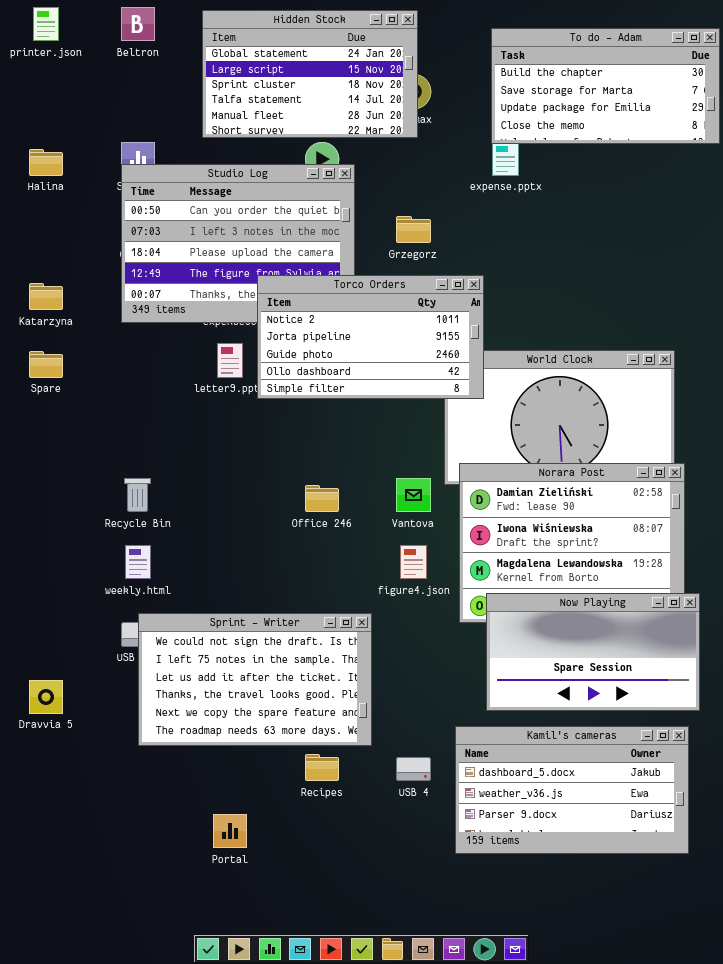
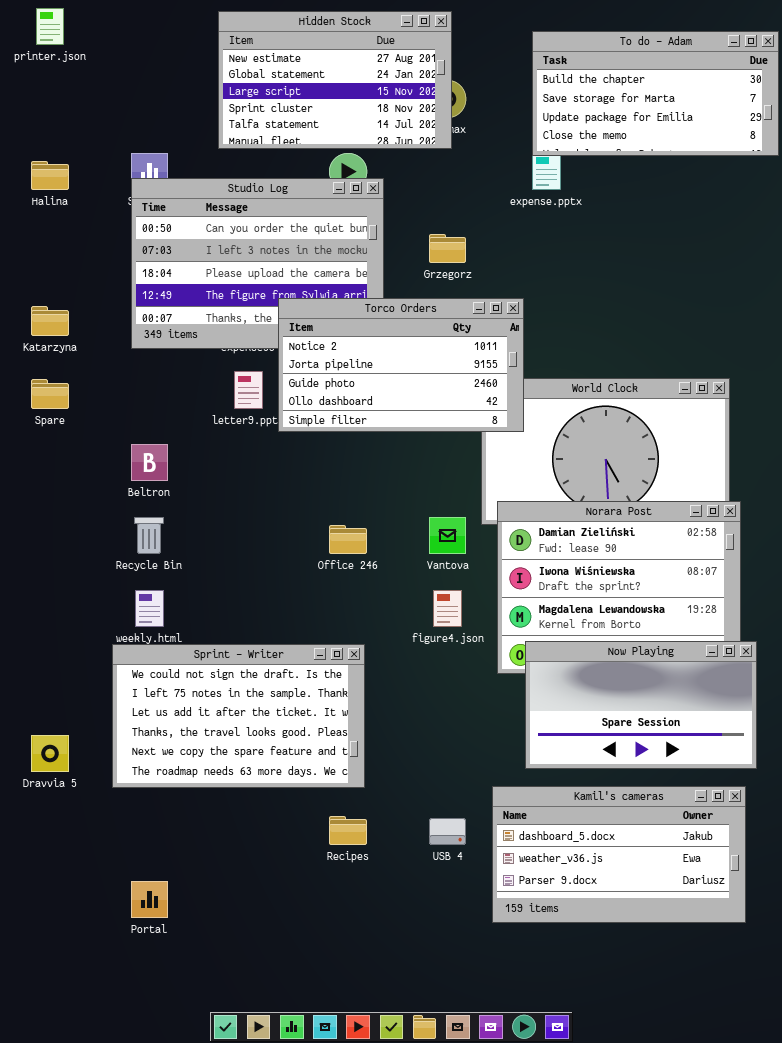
Beltron: [121,7,155,41] -> [131,444,168,481], moved
Hidden Stock: [202,10,418,138] -> [218,11,452,149], scrolled up 1 row
Sprint - Writer: [138,613,372,746] -> [112,644,365,788], moved
Portal: [213,814,247,848] -> [131,881,168,918], moved

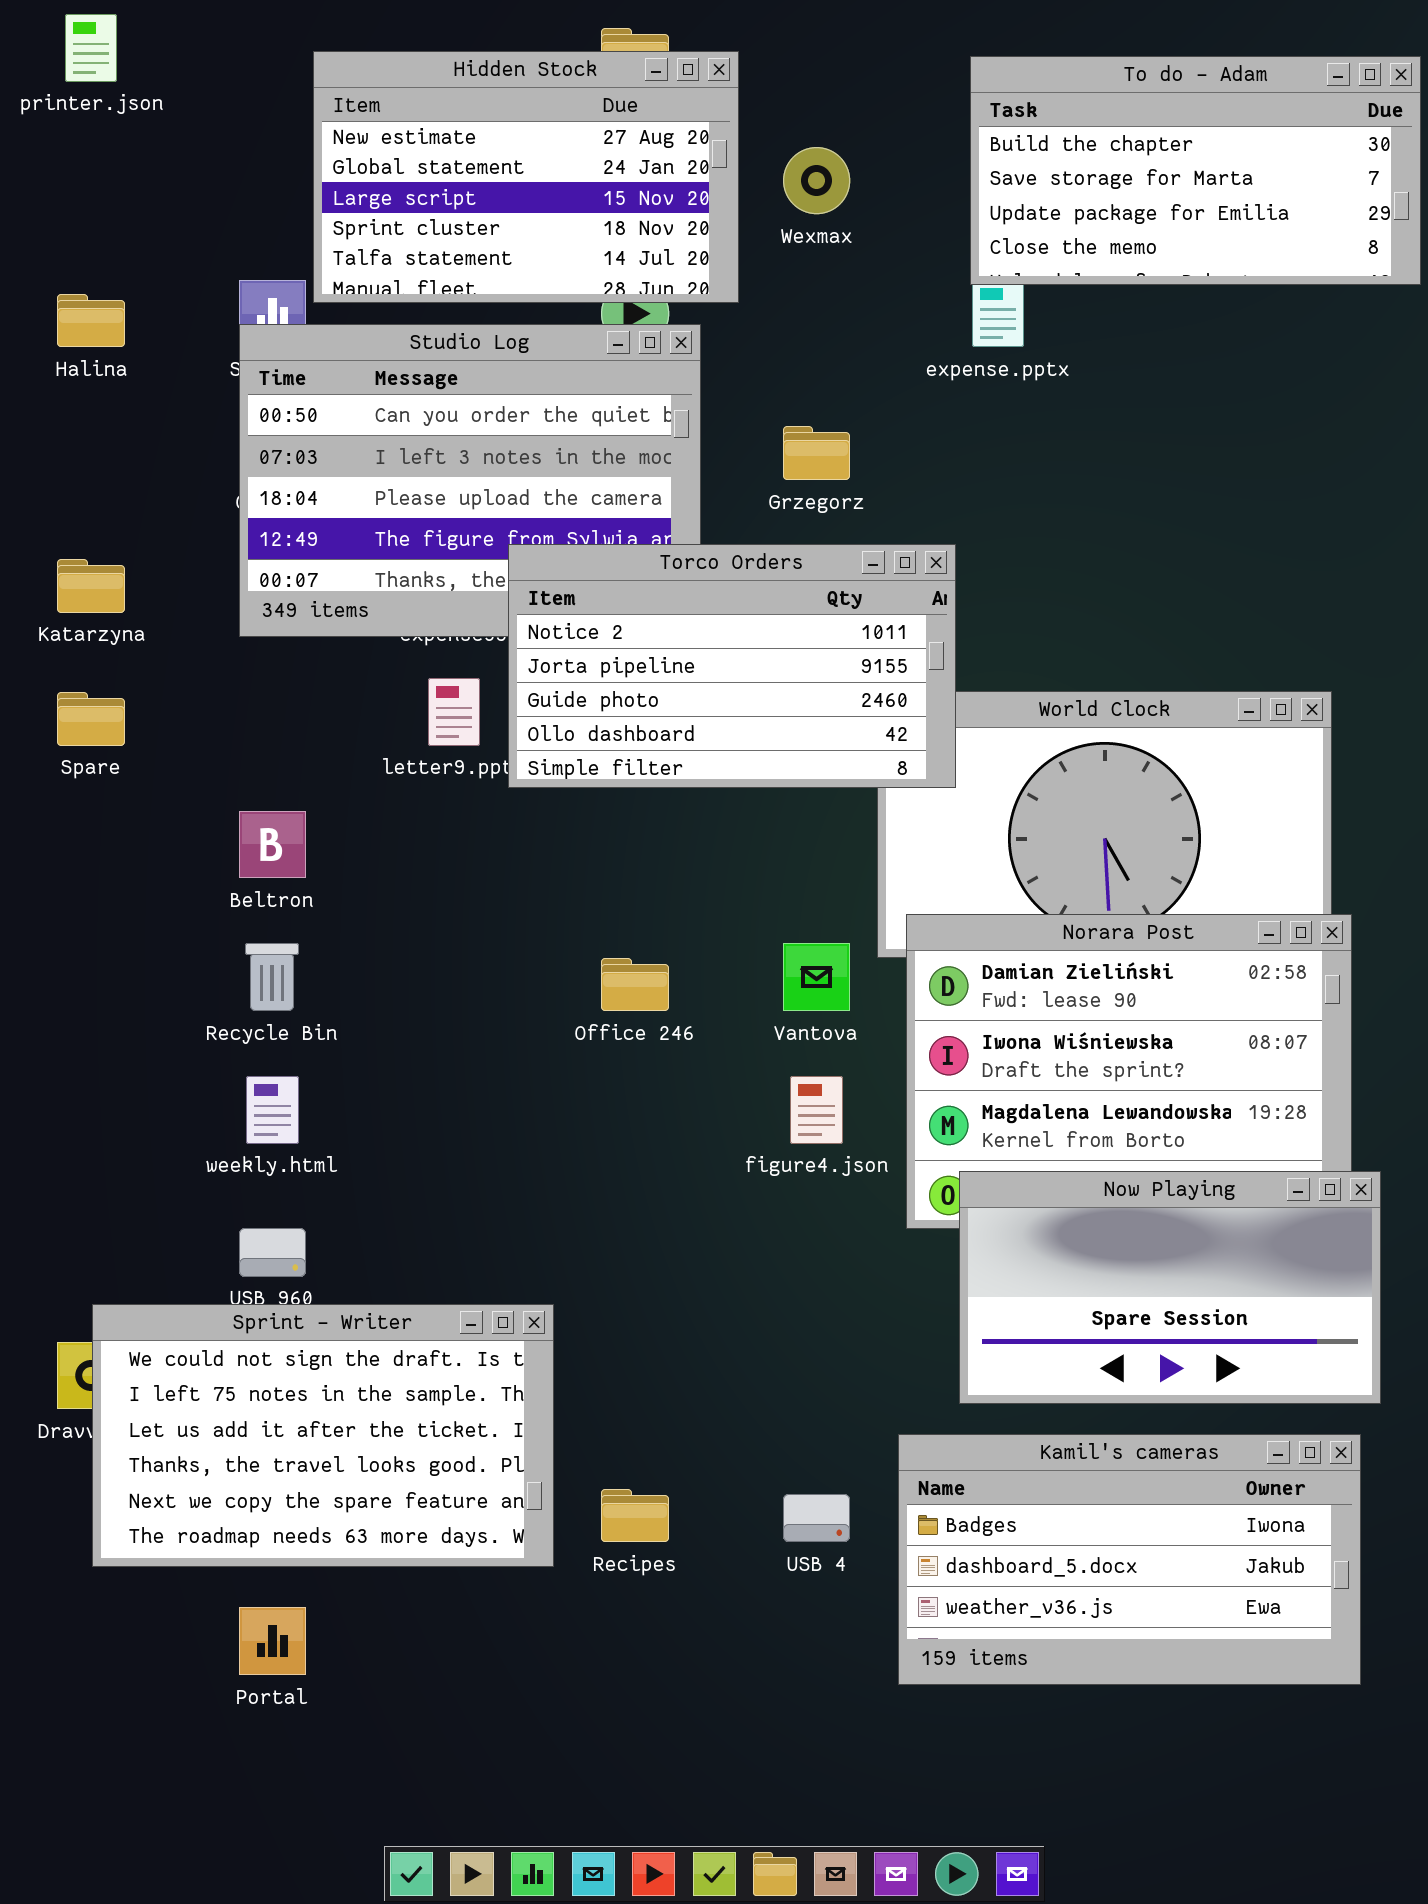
Hidden Stock: [218,11,452,149] -> [313,51,739,303], moved
Sprint - Writer: [112,644,365,788] -> [92,1304,554,1567], moved
Kamil's cameras: [492,786,746,923] -> [898,1434,1361,1685], scrolled up 1 row

